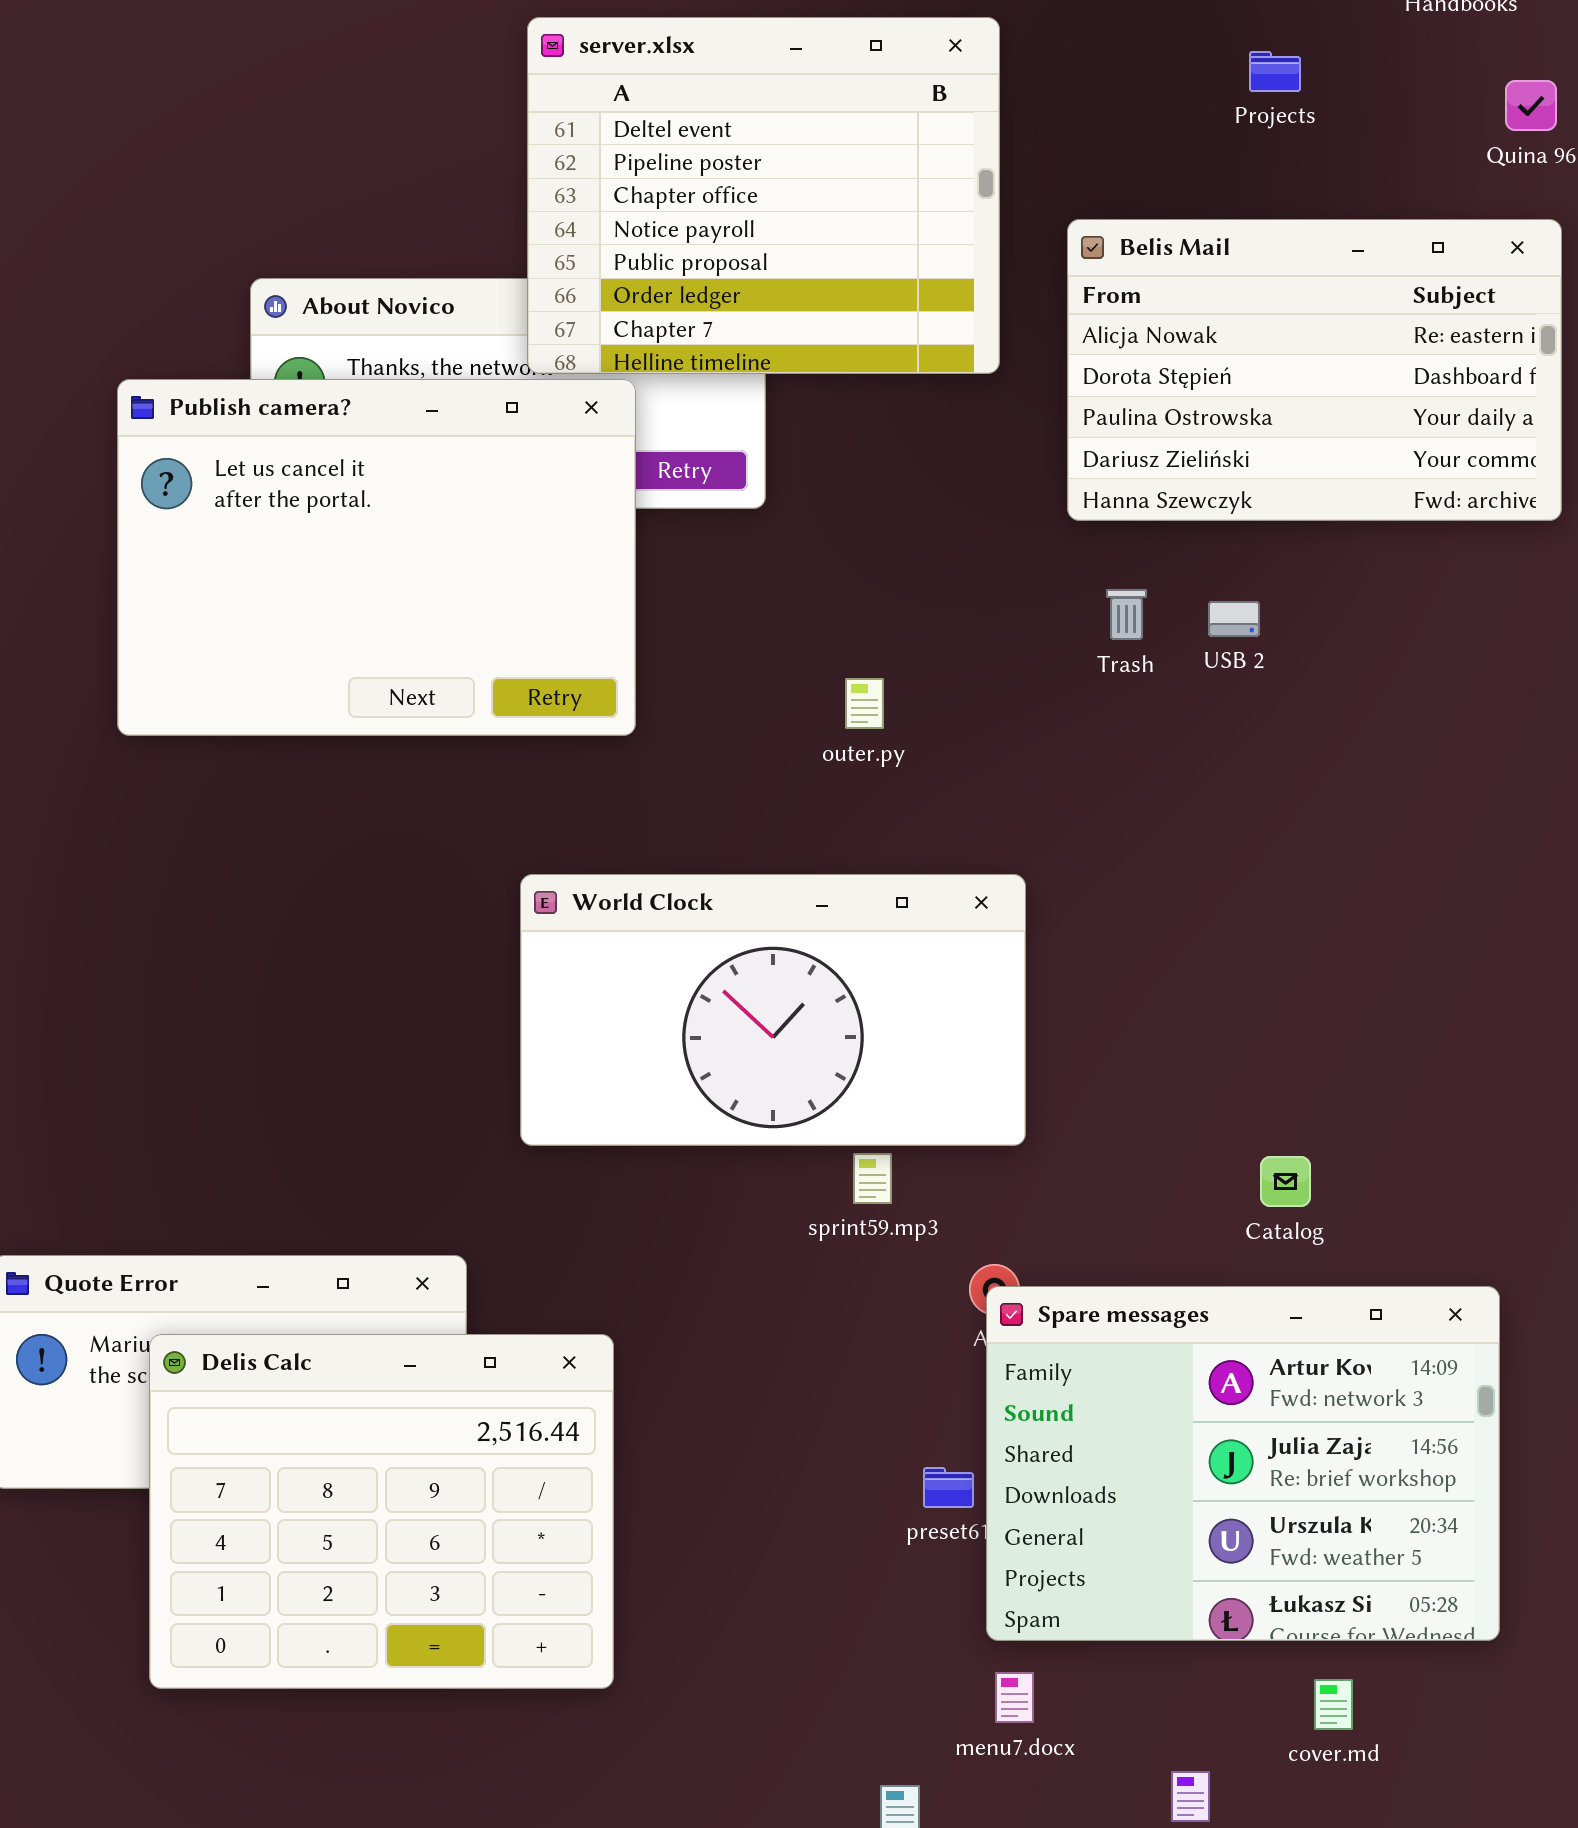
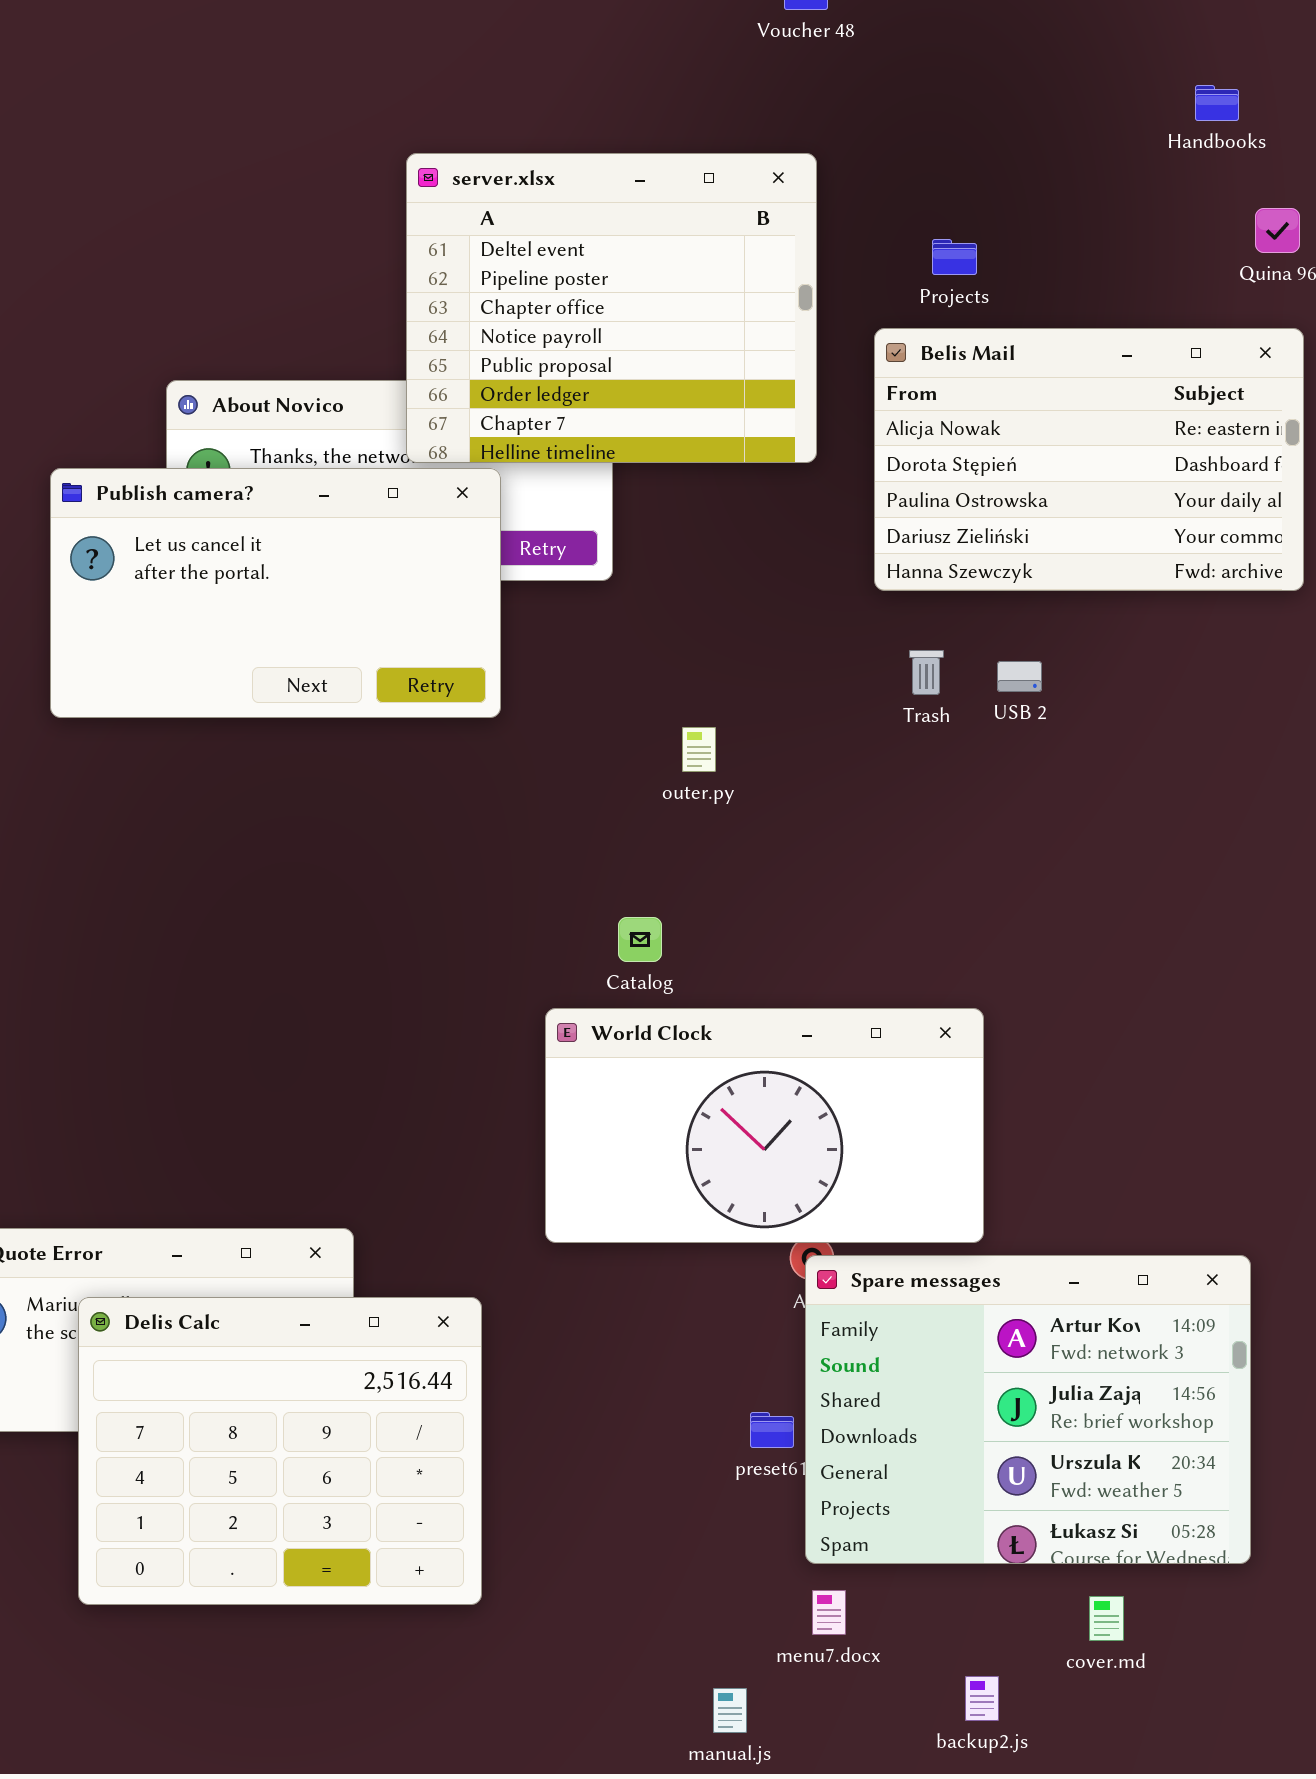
Projects: [1249,51,1301,92] -> [932,239,977,275], moved
Publish camera?: [117,379,636,736] -> [50,468,501,718], resized
World Clock: [520,874,1026,1146] -> [545,1008,984,1243], moved
Catalog: [1260,1156,1311,1207] -> [618,917,662,962], moved

